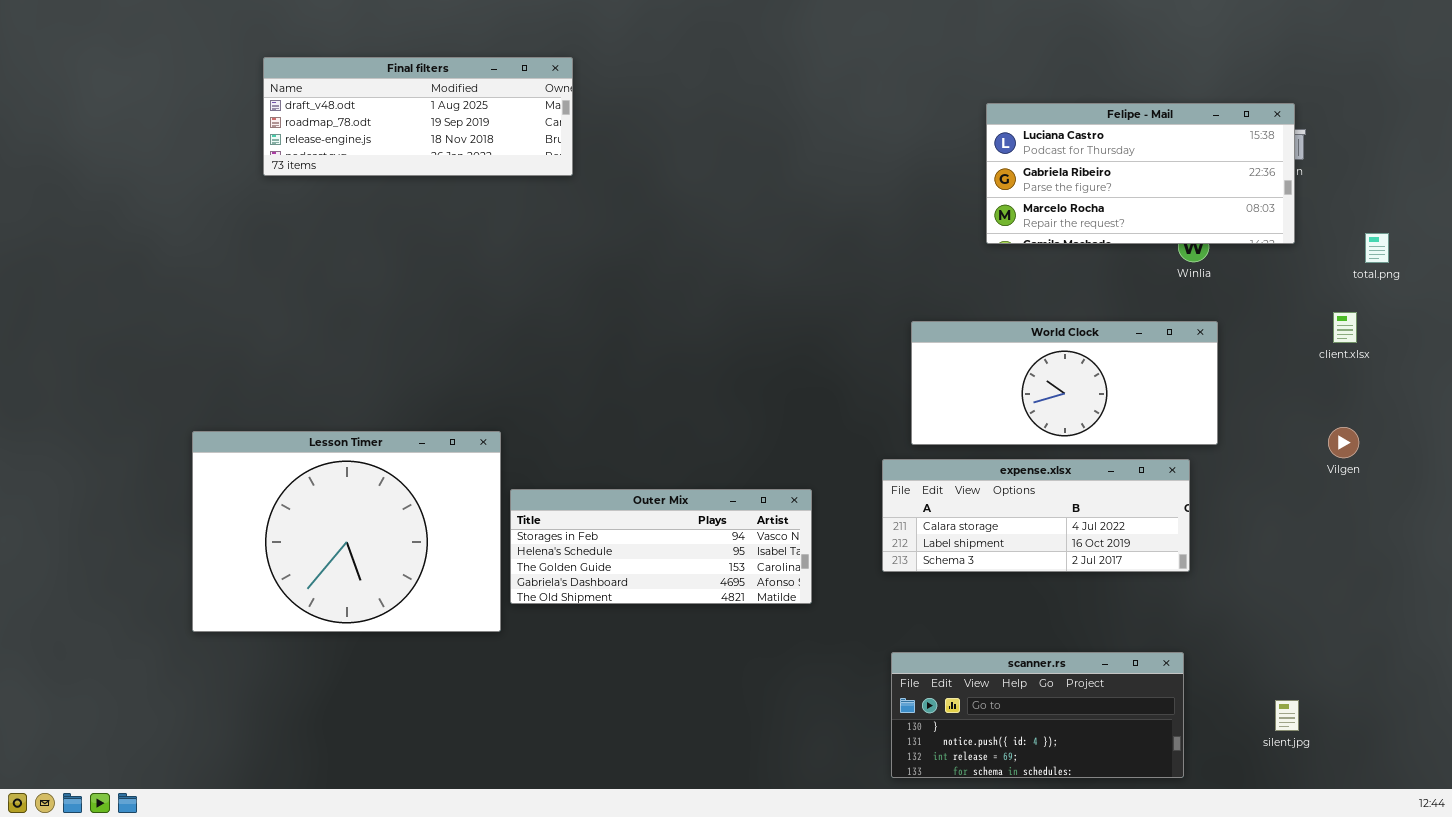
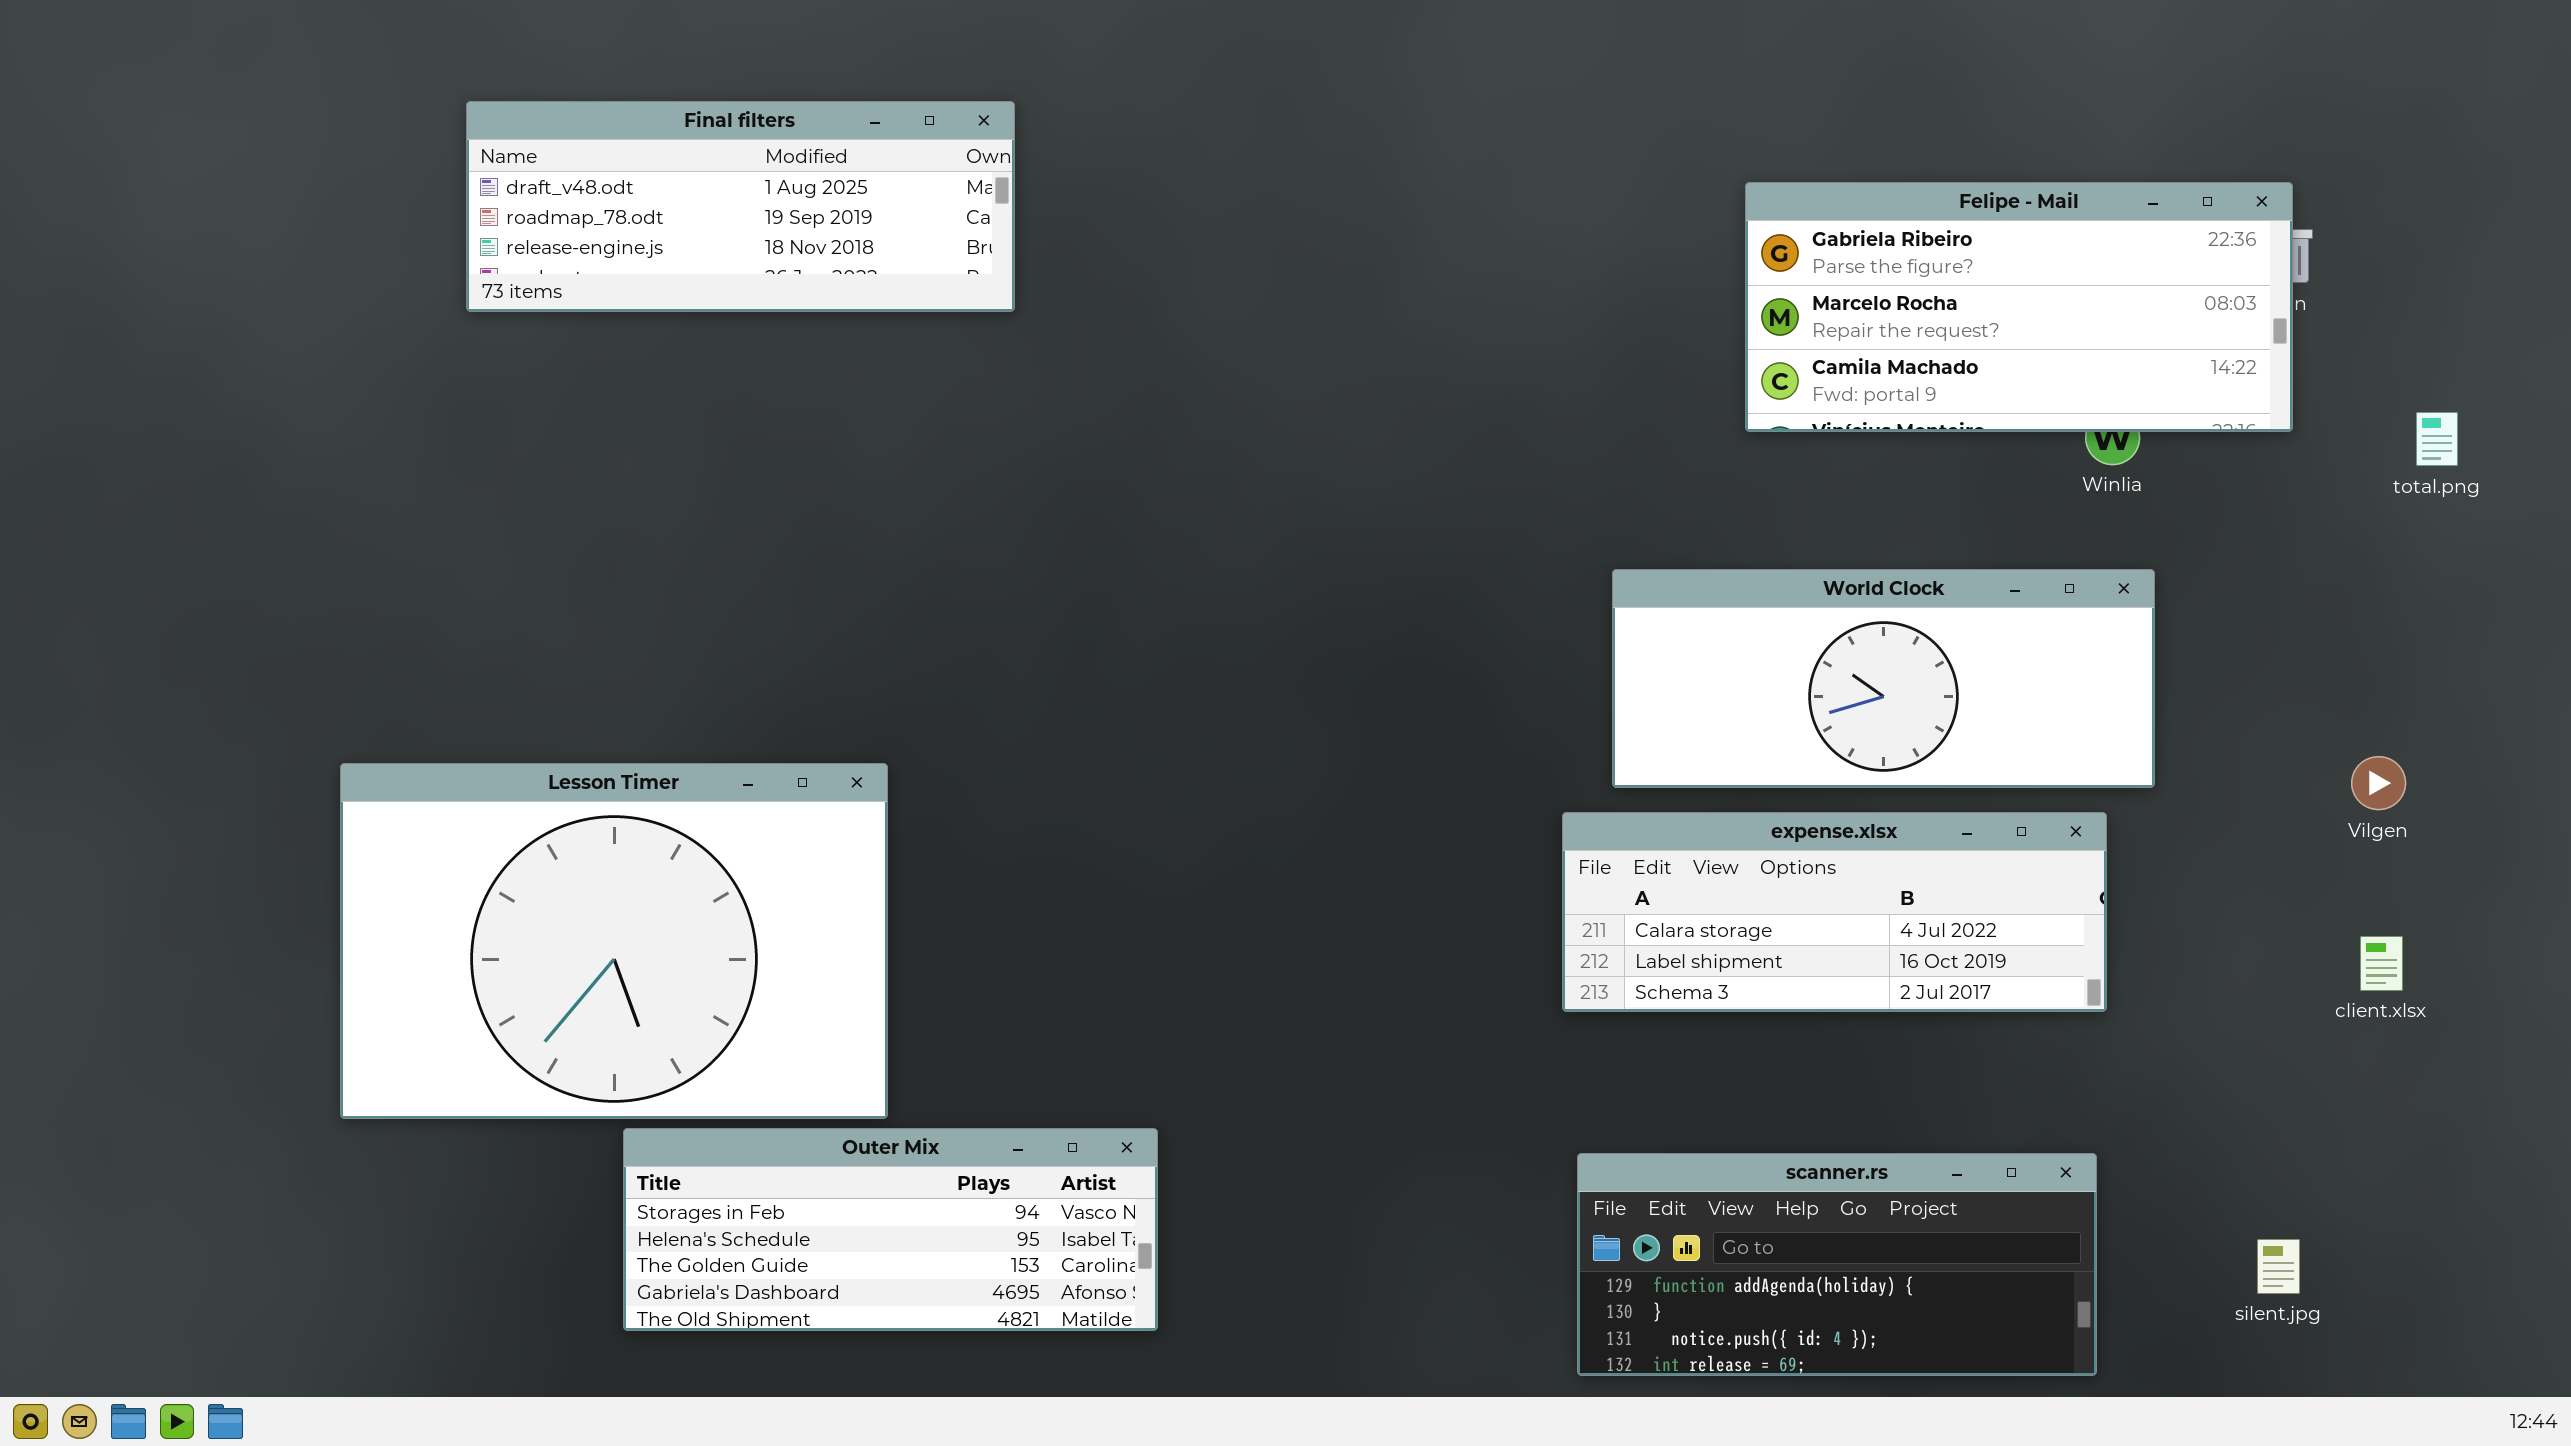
Felipe - Mail: [986,103,1295,244] -> [1745,182,2293,432], scrolled down 1 row
client.xlsx: [1333,312,1357,343] -> [2360,936,2403,991], moved
Outer Mix: [510,489,812,604] -> [623,1128,1158,1331], moved
scanner.rs: [891,652,1184,778] -> [1577,1153,2097,1376], scrolled up 1 row

